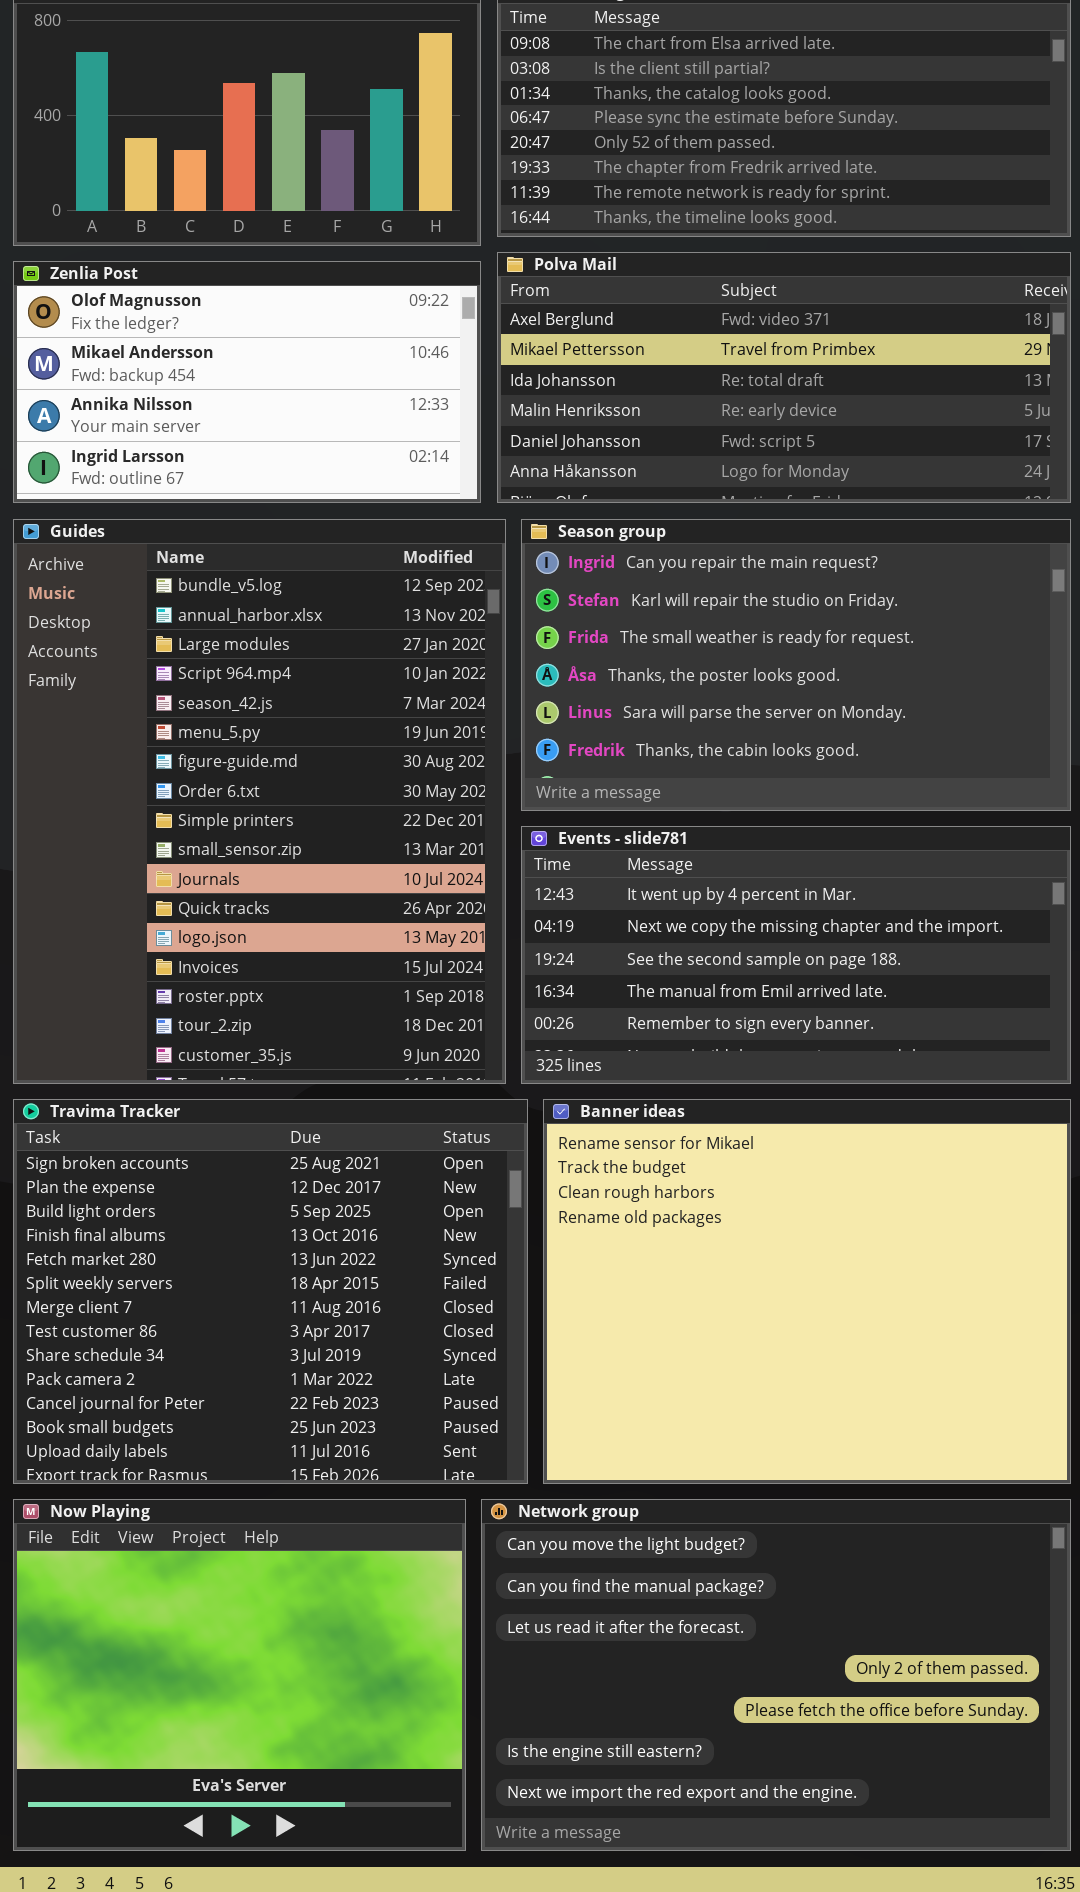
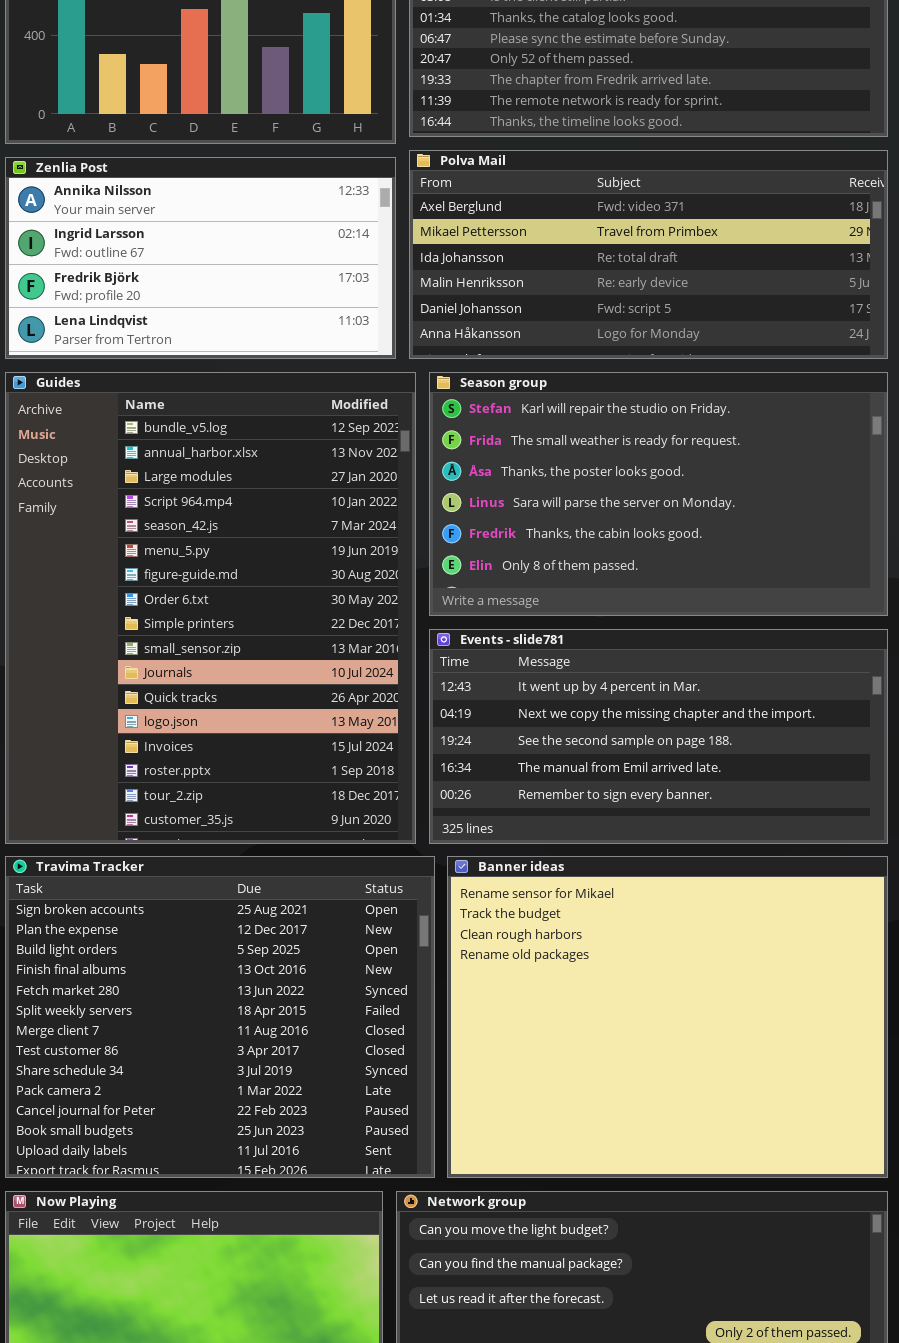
Zenlia Post: [13,261,481,503] -> [5,157,396,359], scrolled down 2 rows
Season group: [521,519,1071,811] -> [429,372,888,616], scrolled down 1 row

